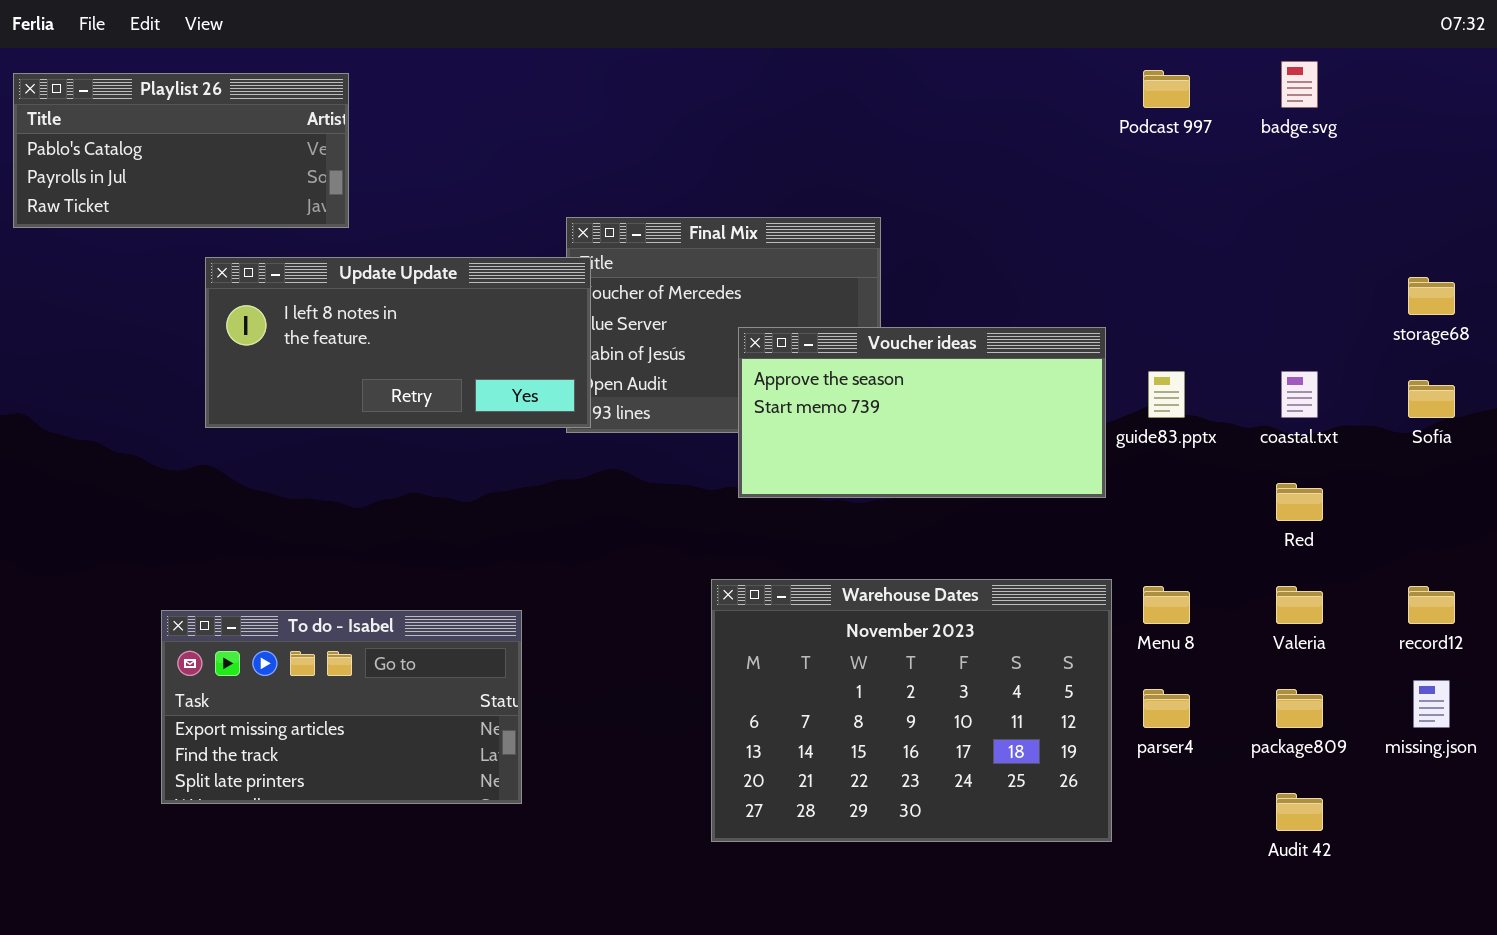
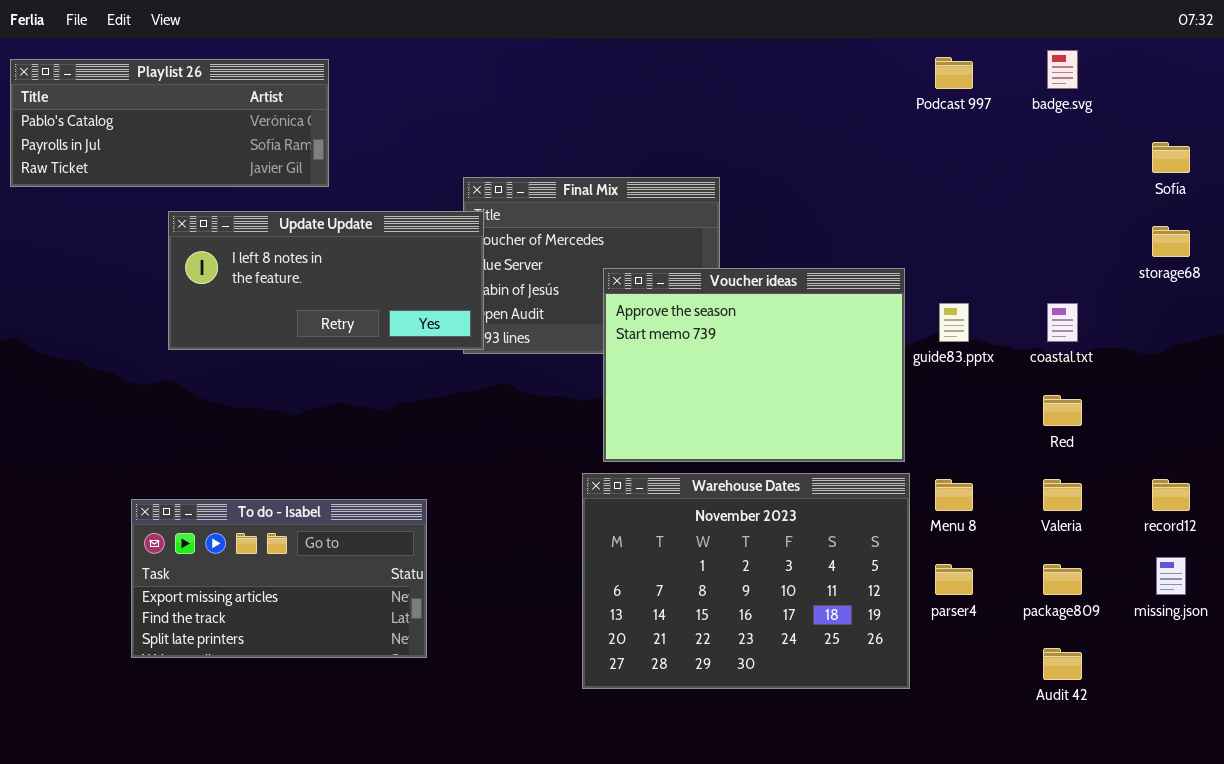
Playlist 26: [13,73,349,228] -> [10,59,329,187], resized
Voucher ideas: [738,327,1106,498] -> [603,268,905,462], resized
Sofía: [1408,380,1455,418] -> [1152,142,1190,173], moved

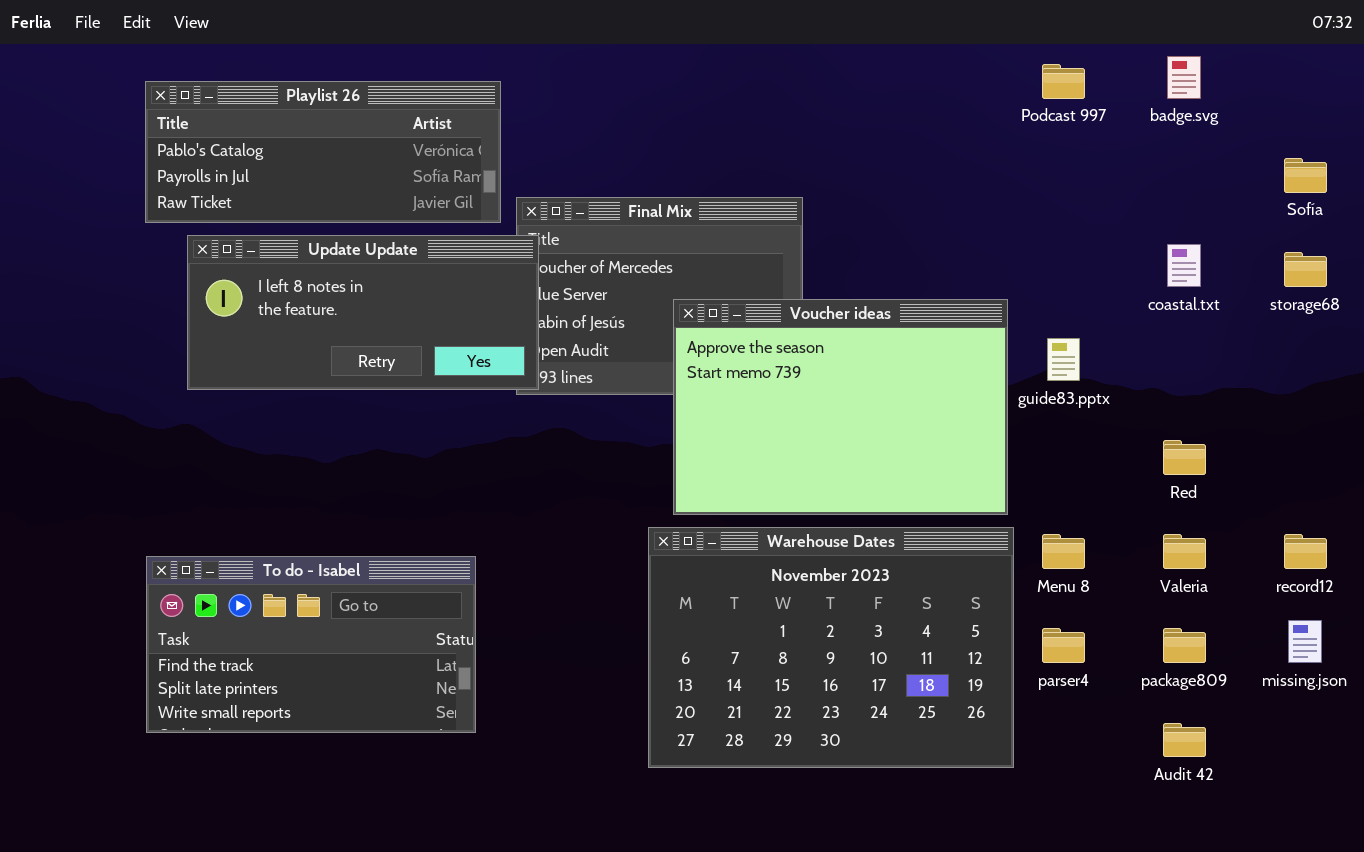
Playlist 26: [10,59,329,187] -> [145,81,501,223], moved
coastal.txt: [1047,303,1078,342] -> [1167,244,1201,287], moved
To do - Isabel: [131,499,427,658] -> [146,556,476,733], scrolled down 1 row

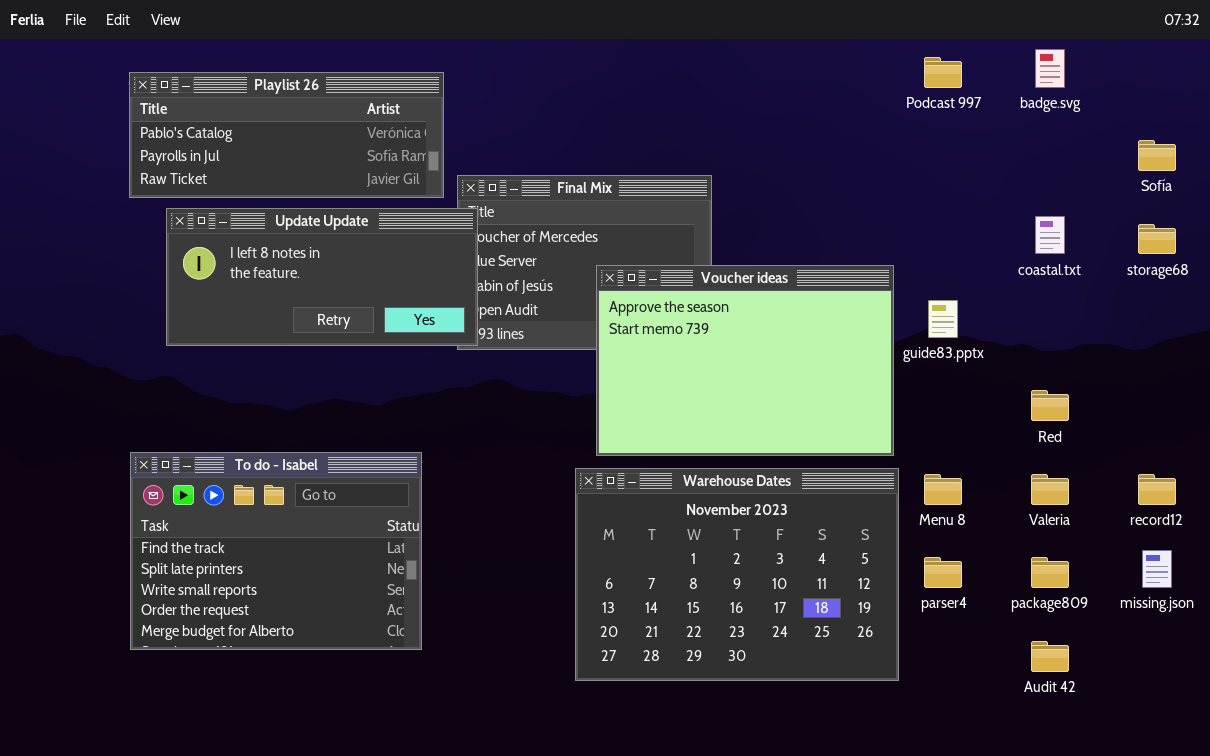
To do - Isabel: [146,556,476,733] -> [130,452,422,650], resized

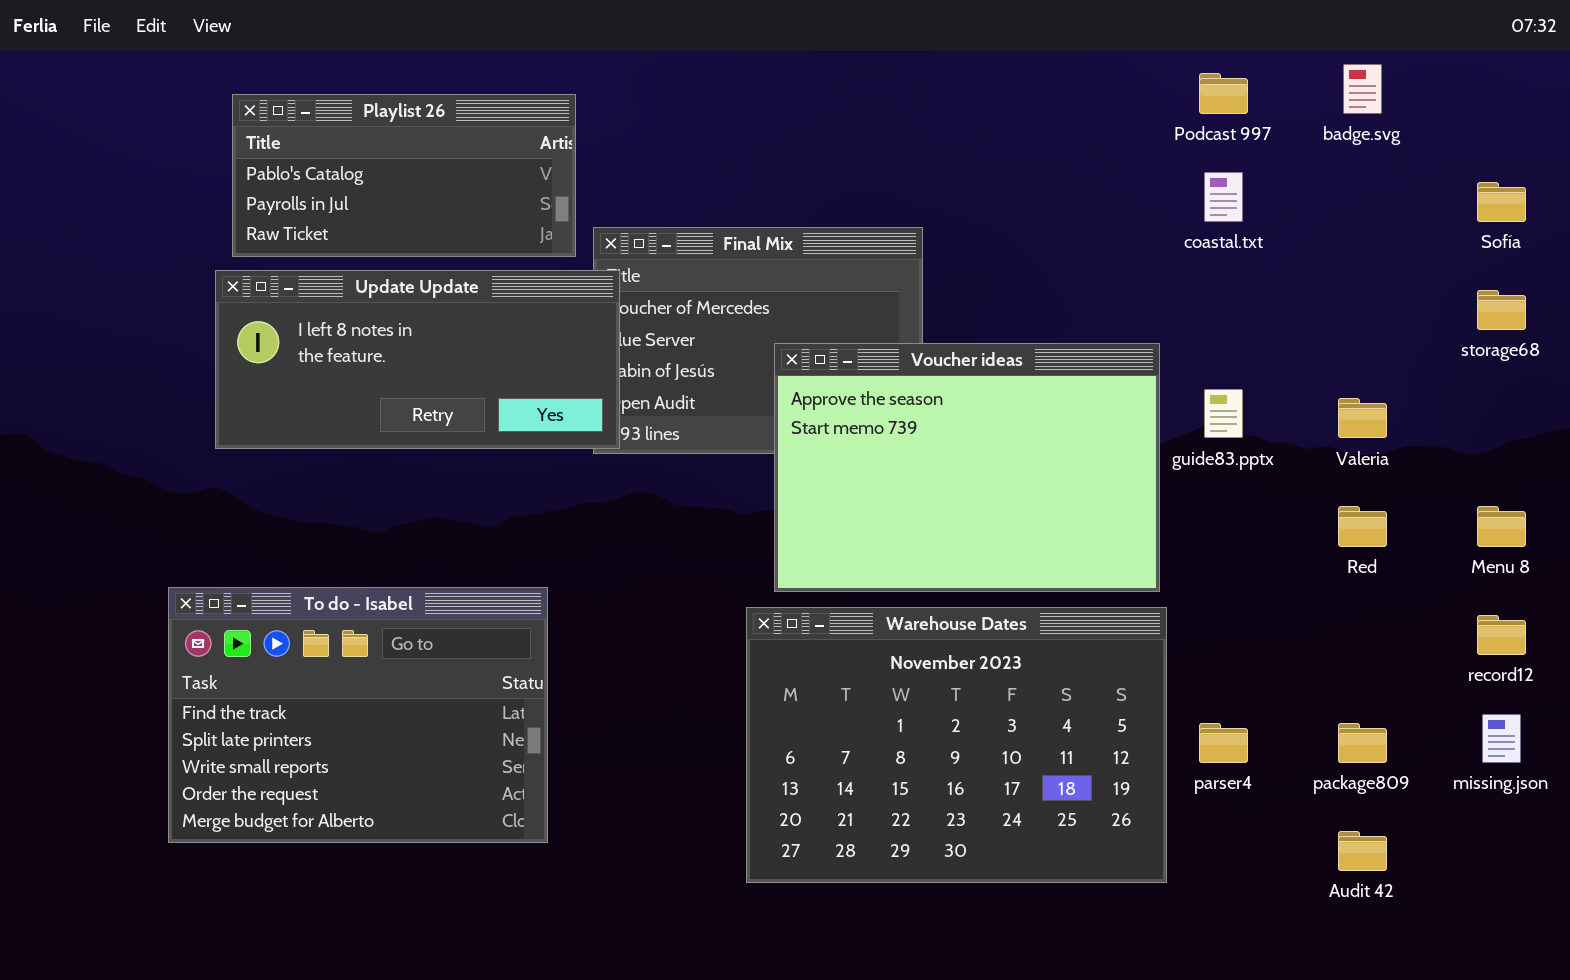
Playlist 26: [129,72,444,198] -> [232,94,576,257], resized
coastal.txt: [1035,216,1065,254] -> [1204,172,1243,222], moved
Menu 8: [924,474,962,505] -> [1477,506,1526,547], moved
Valeria: [1031,474,1069,505] -> [1338,398,1387,438], moved

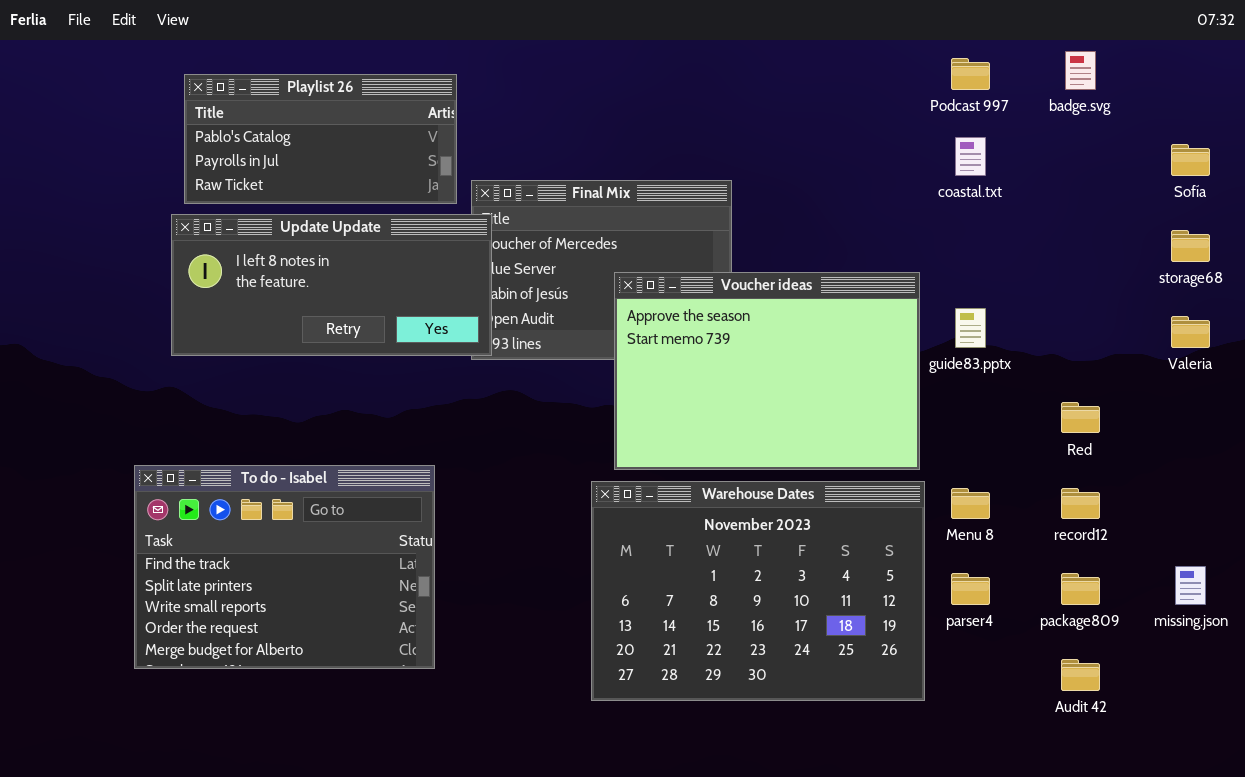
Valeria: [1338,398,1387,438] -> [1171,316,1210,348], moved
Menu 8: [1477,506,1526,547] -> [951,488,990,519], moved
record12: [1477,615,1526,655] -> [1061,488,1100,519], moved

